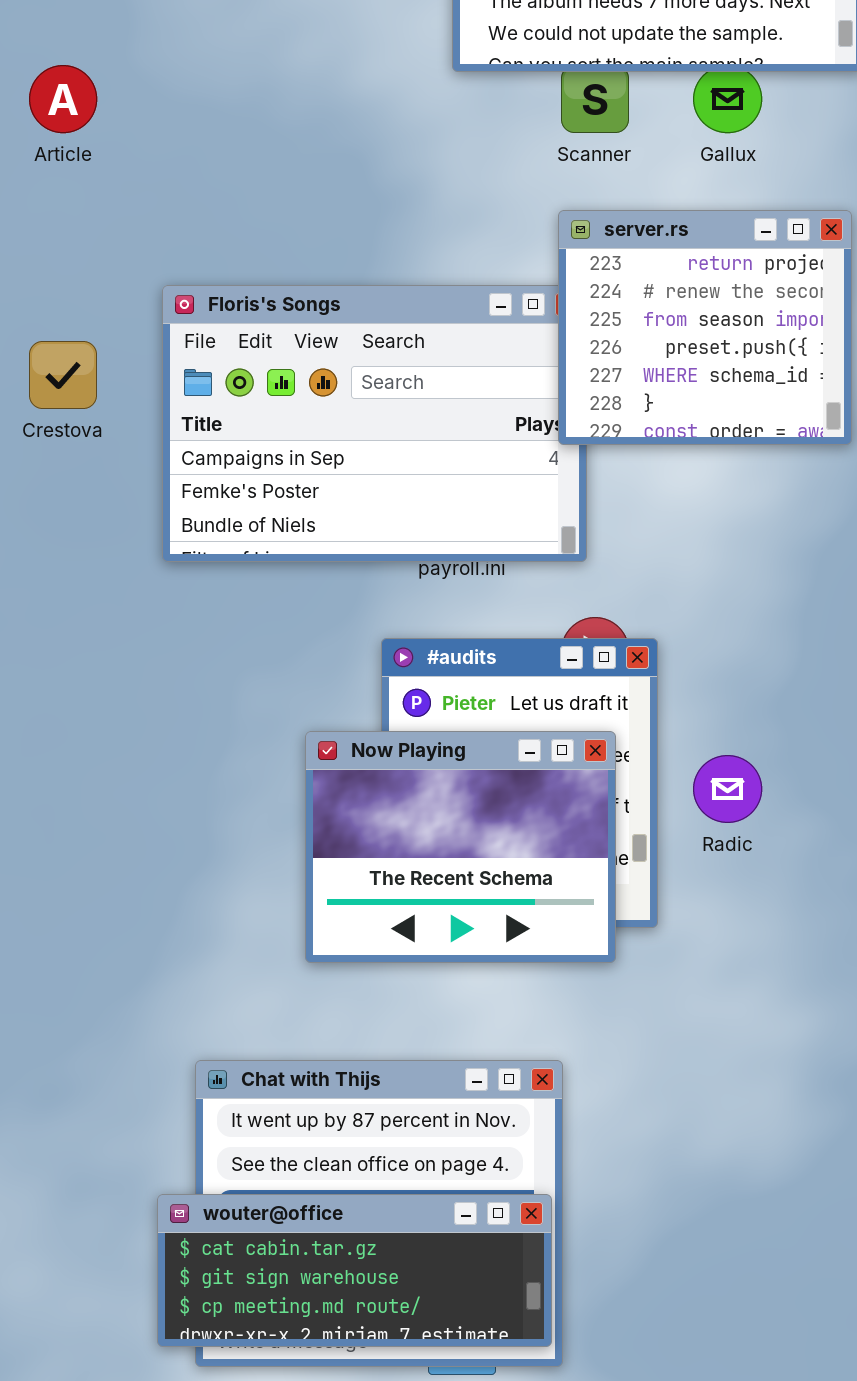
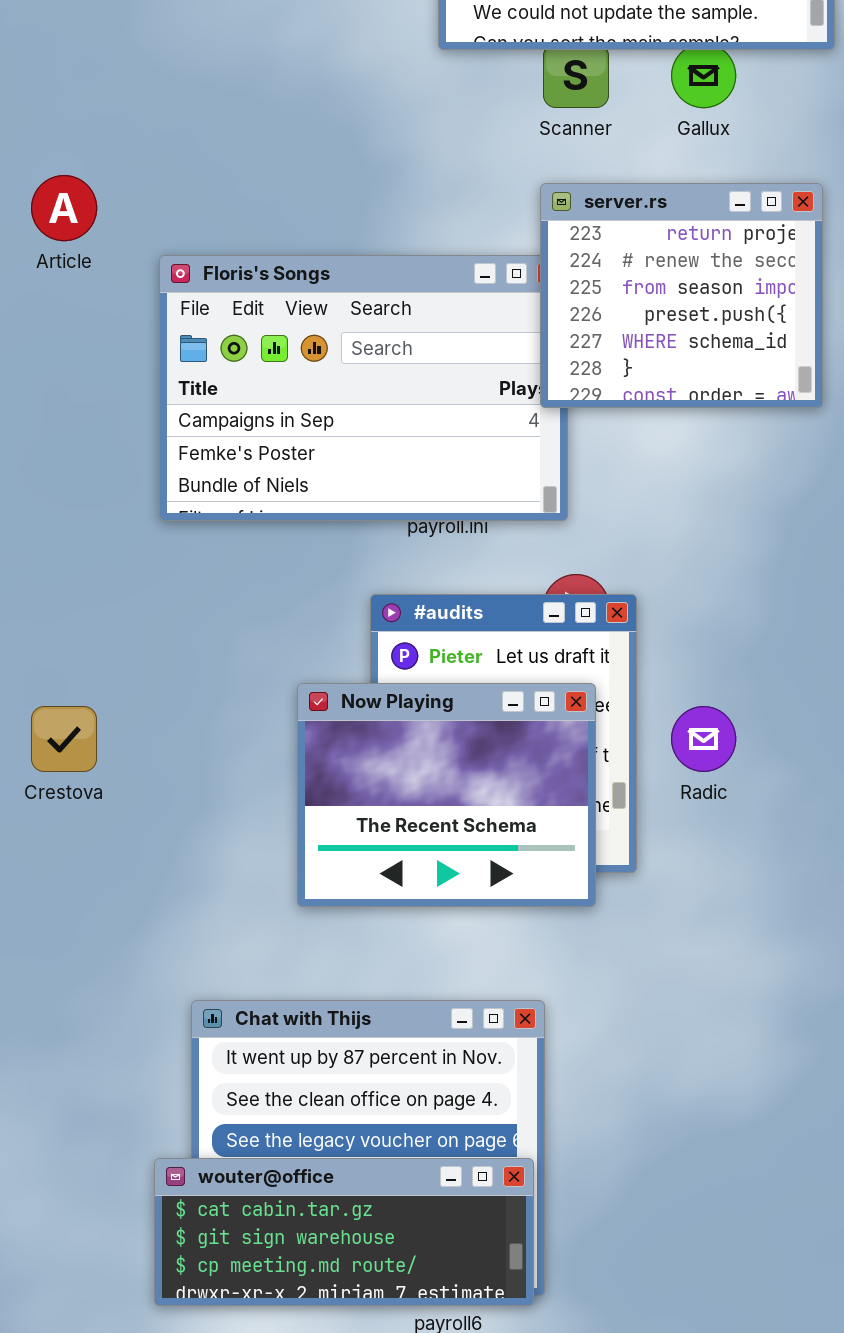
Article: [29,65,97,133] -> [31,175,97,241], moved
Crestova: [29,341,97,409] -> [31,706,97,772], moved
wouter@office: [157,1194,552,1347] -> [154,1158,534,1306], moved

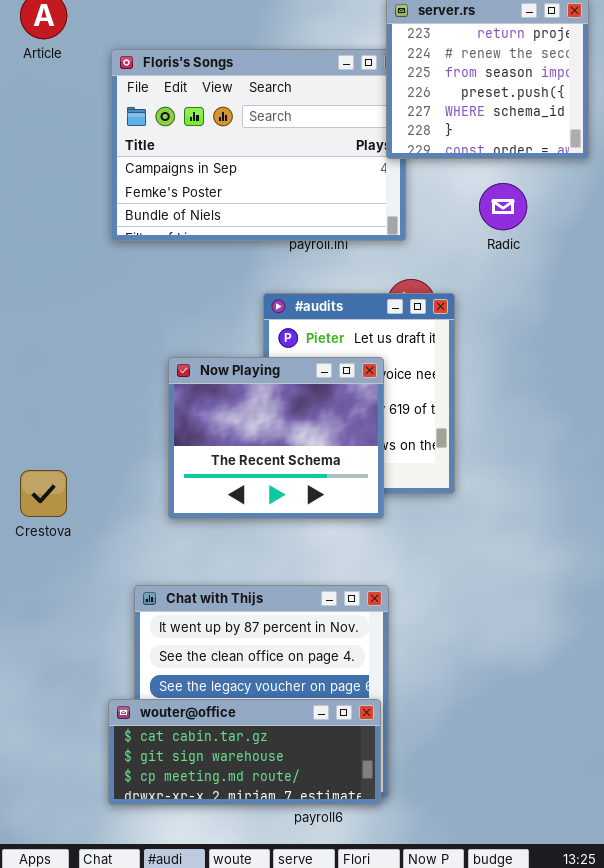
Now Playing: [297,683,596,907] -> [168,357,384,519], moved
Crestova: [31,706,97,772] -> [20,470,67,517], moved
Radic: [671,706,736,772] -> [479,183,527,230], moved

